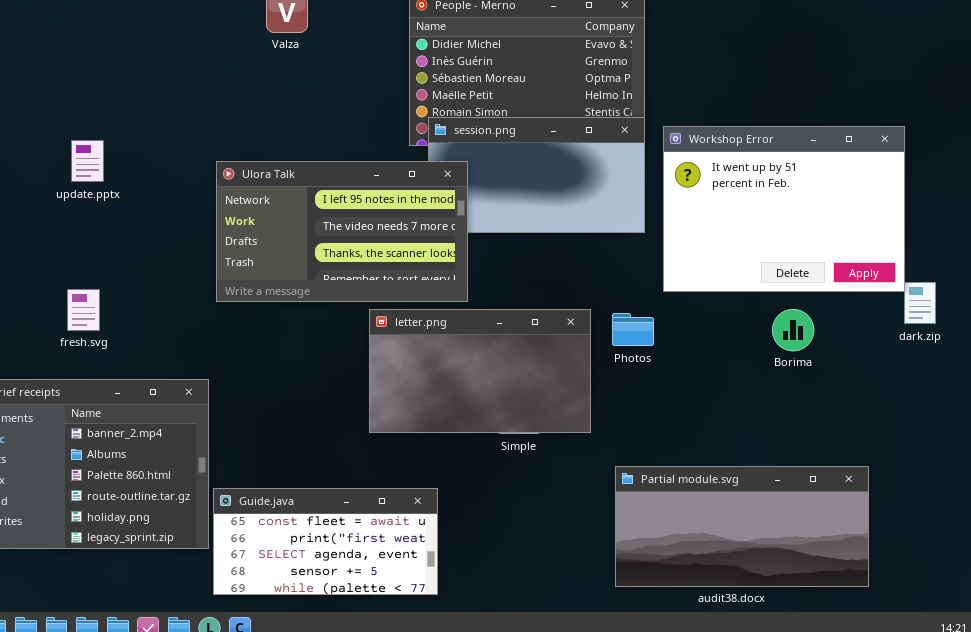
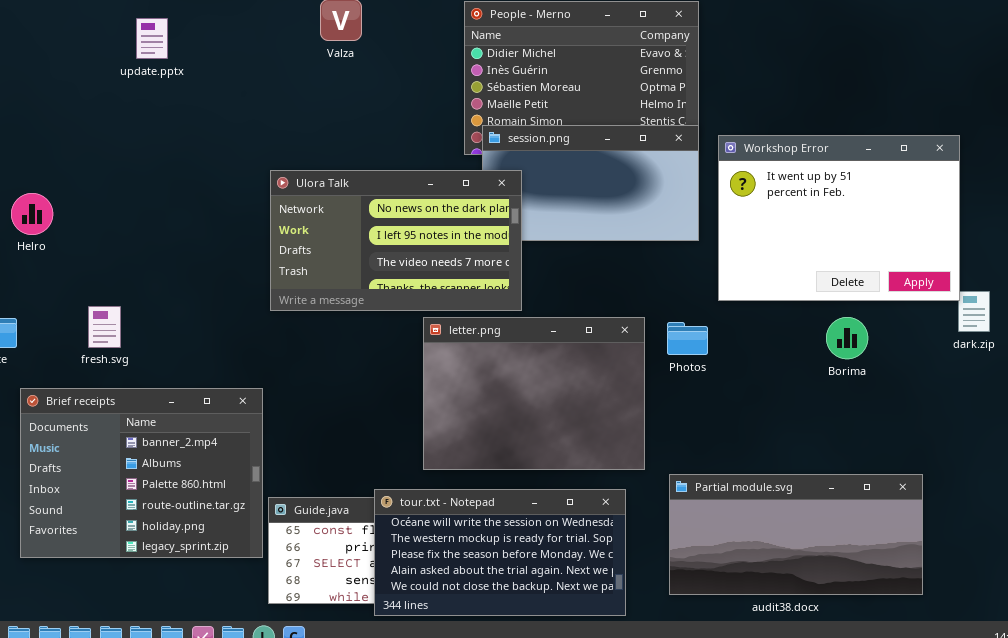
update.pptx: [71,140,104,182] -> [136,18,168,59], moved
Ulora Talk: [216,161,468,302] -> [270,170,522,311], scrolled up 1 row
fresh.svg: [67,289,100,331] -> [88,306,121,348], moved
letter.png: [369,309,591,433] -> [423,317,645,470], resized
tour.txt - Notepad: none -> [374,489,626,616], opened

